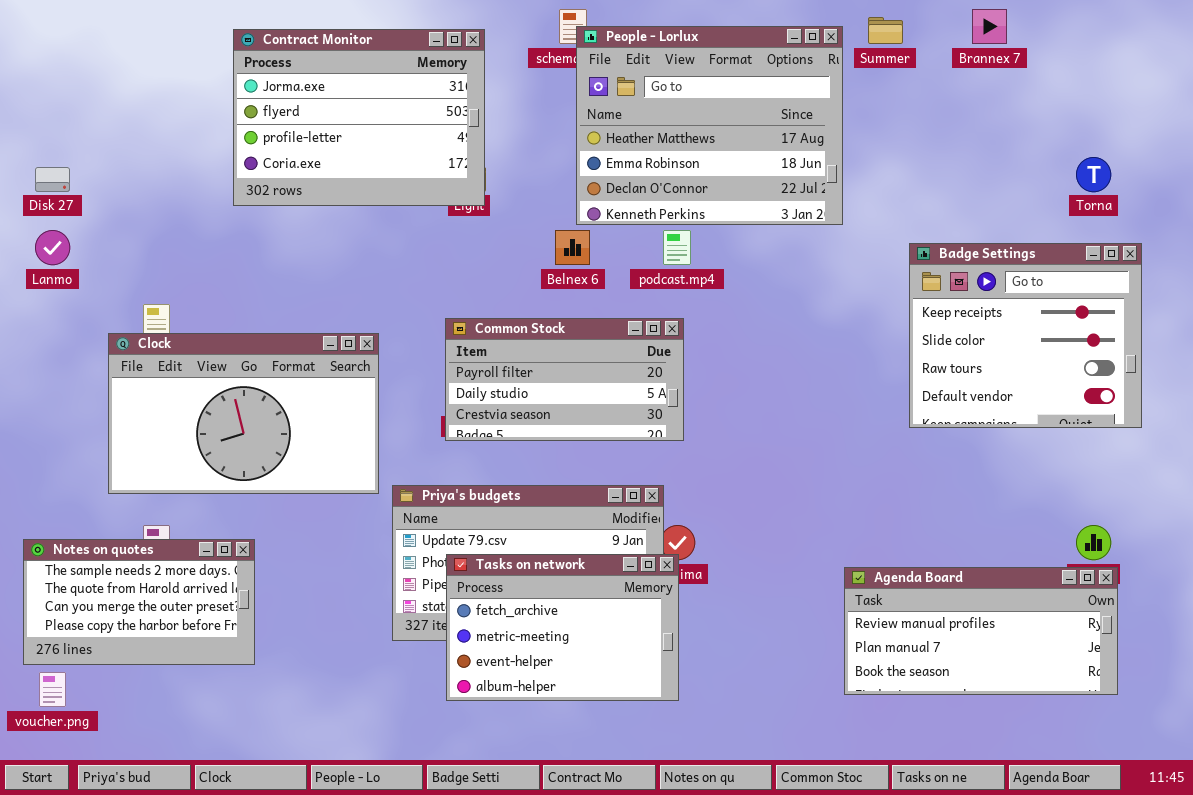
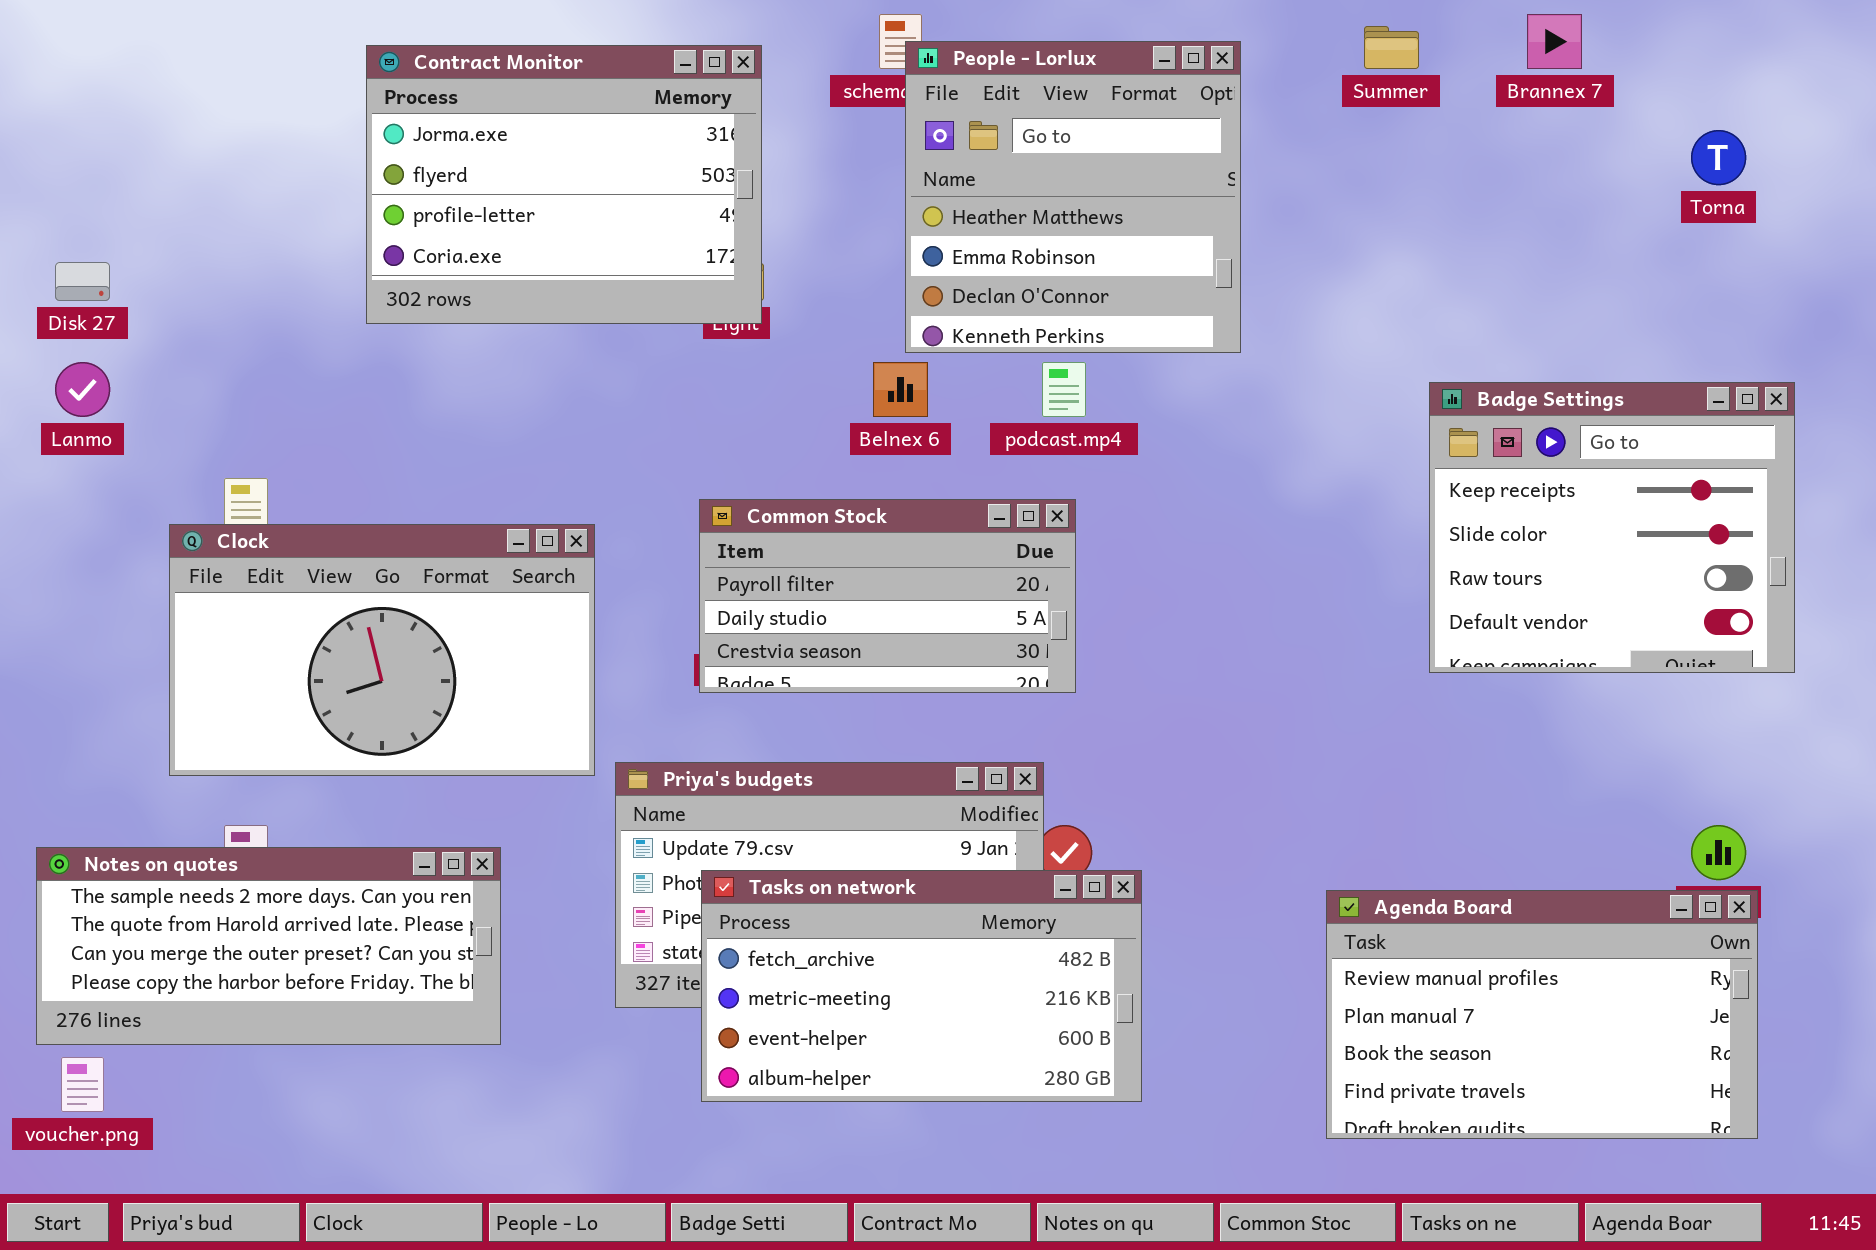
People - Lorlux: [576,26,843,225] -> [905,41,1241,353], resized
Torna: [1076,157,1111,192] -> [1691,130,1746,185], moved
Notes on quotes: [23,539,255,665] -> [36,847,501,1045], resized
Tasks on network: [446,554,679,701] -> [701,870,1142,1102], resized
Agenda Board: [844,567,1118,695] -> [1326,890,1758,1139], resized

